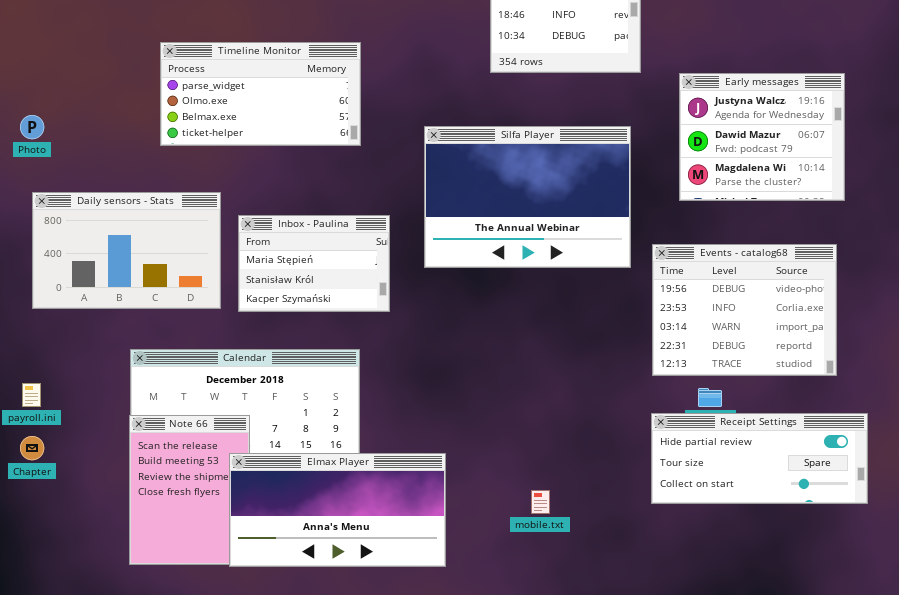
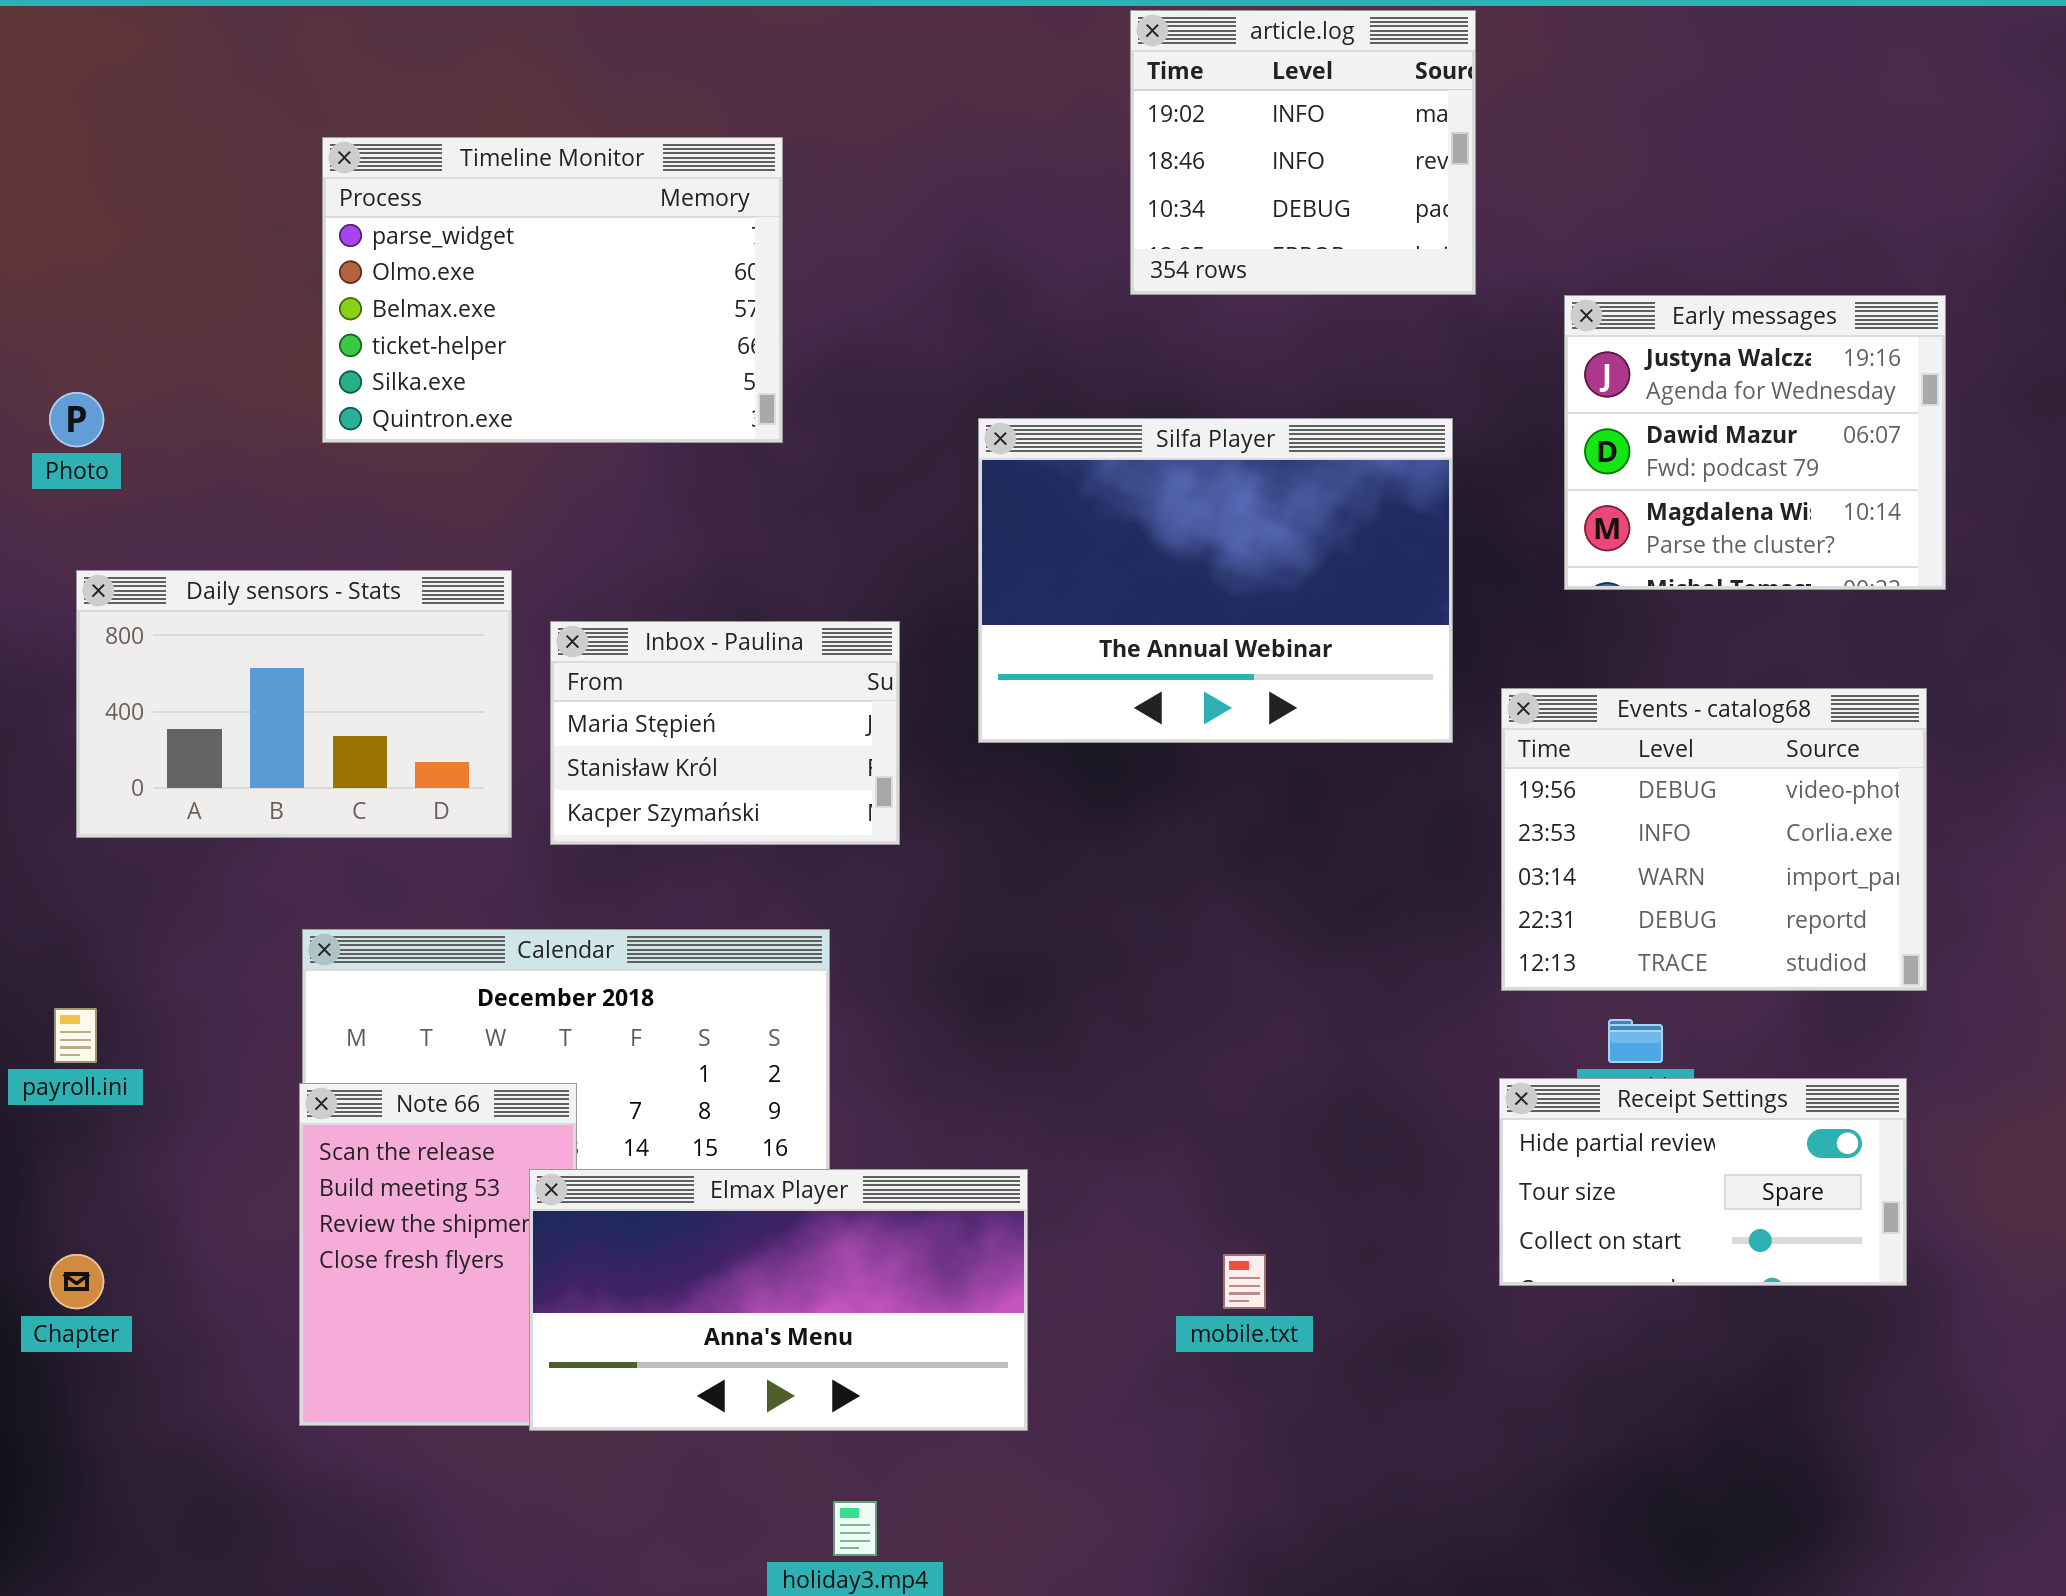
Timeline Monitor: [160,42,361,146] -> [322,137,783,443], moved, resized
Receipt Settings: [651,413,868,504] -> [1499,1078,1907,1286], resized
Chapter: [20,436,44,460] -> [49,1254,104,1309], moved

